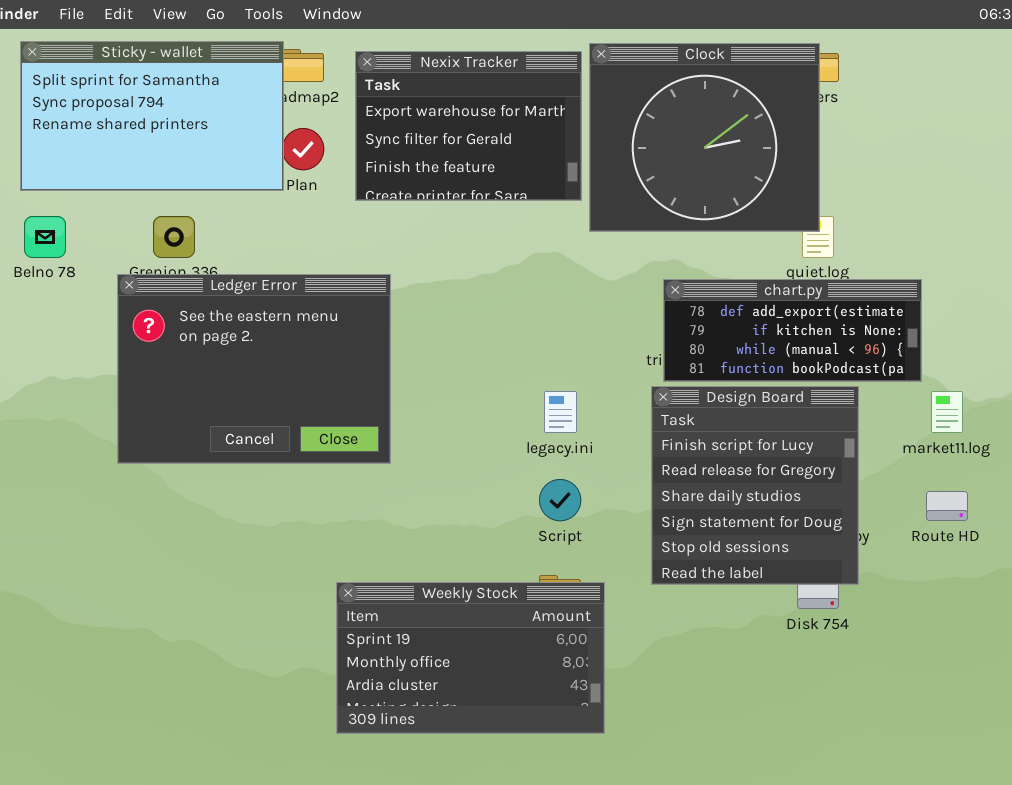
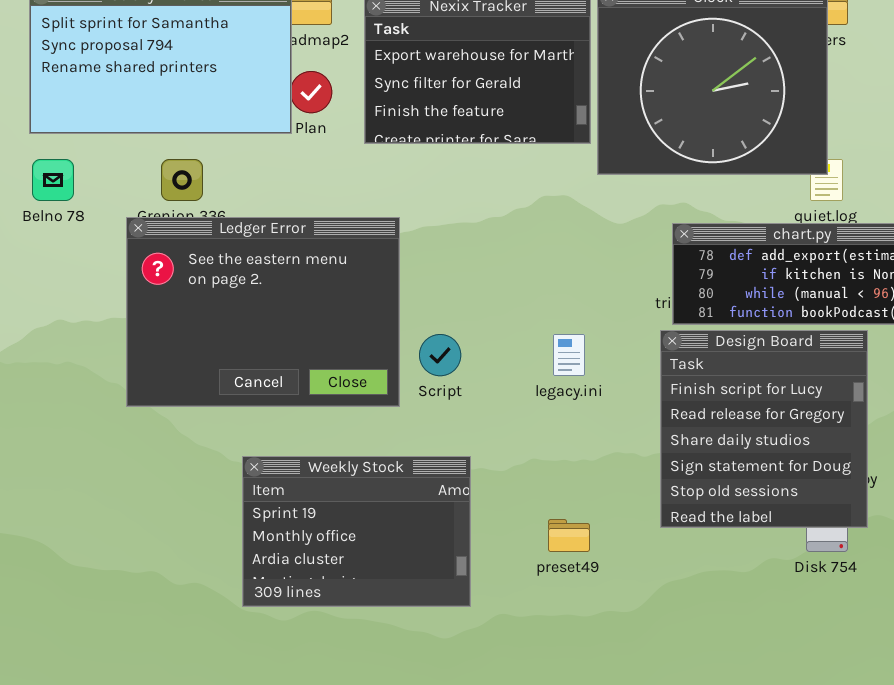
Script: [539,479,581,521] -> [419,334,461,376], moved
Weekly Stock: [336,582,605,734] -> [242,456,471,607], moved, resized

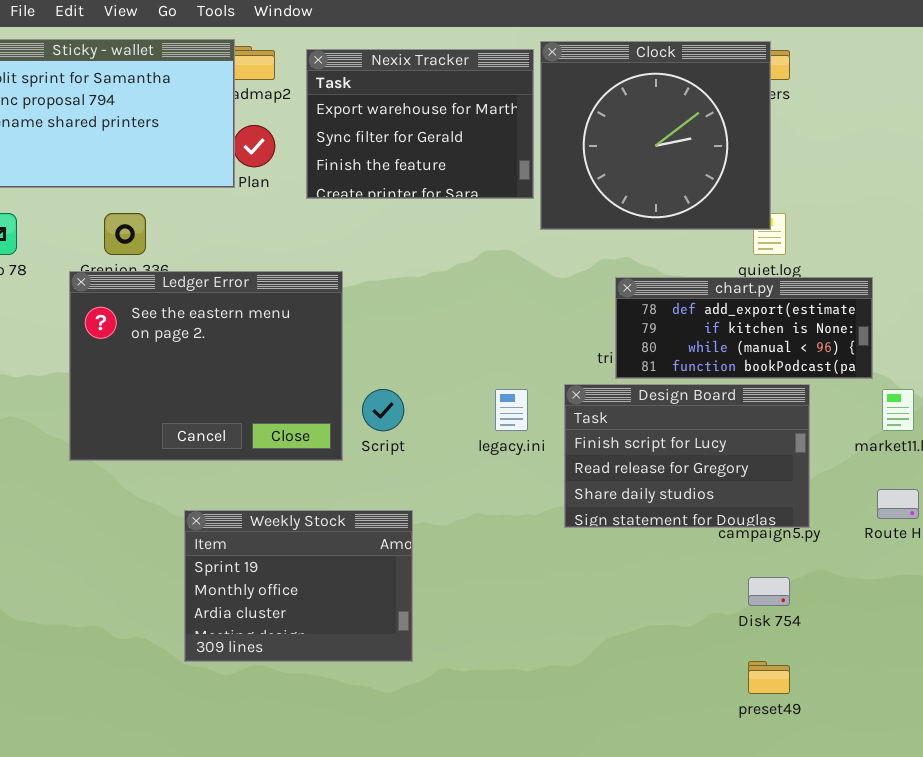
Design Board: [660,330,868,528] -> [564,384,810,528], resized
preset49: [548,519,590,552] -> [748,661,790,694], moved

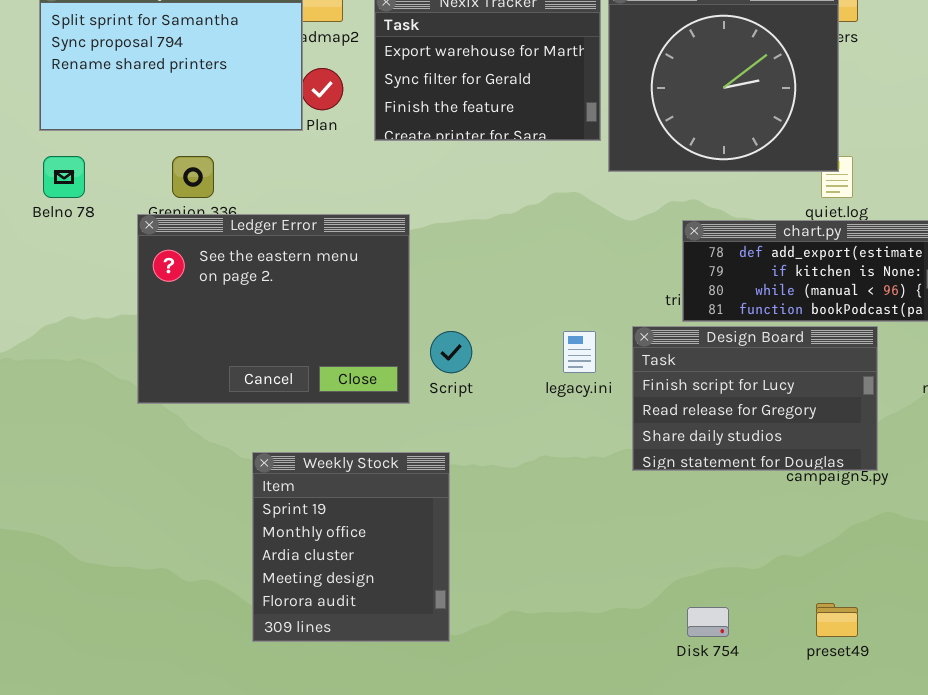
Weekly Stock: [184,510,413,662] -> [252,452,450,642], resized
Disk 754: [748,577,790,606] -> [687,607,729,637], moved

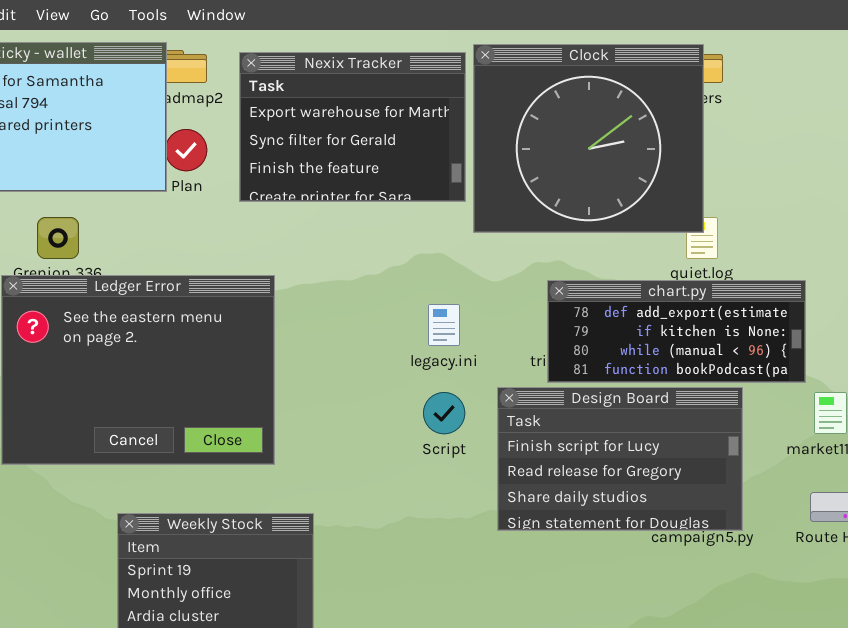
Script: [430,331,472,373] -> [423,392,465,434], moved
legacy.ini: [563,331,596,373] -> [428,304,460,346], moved

